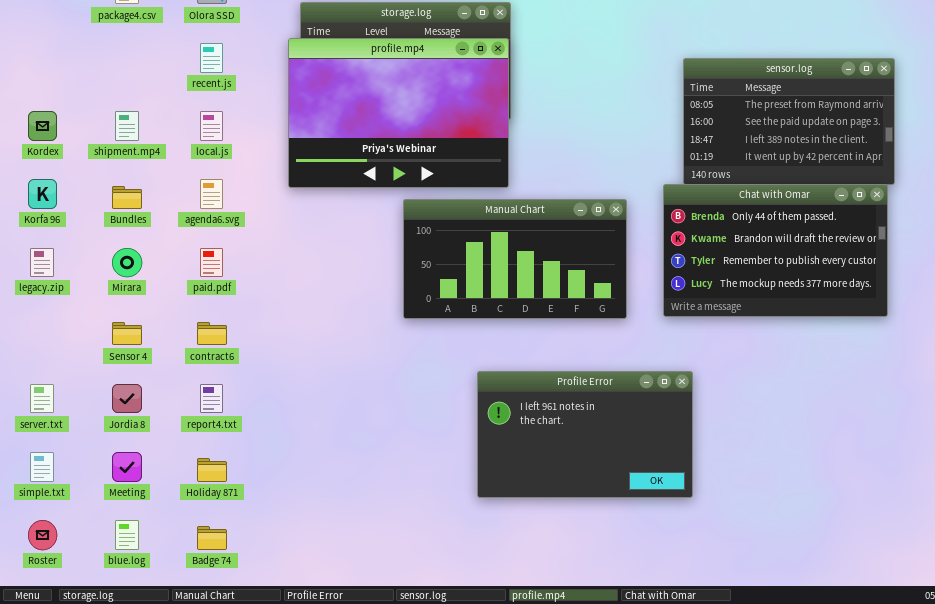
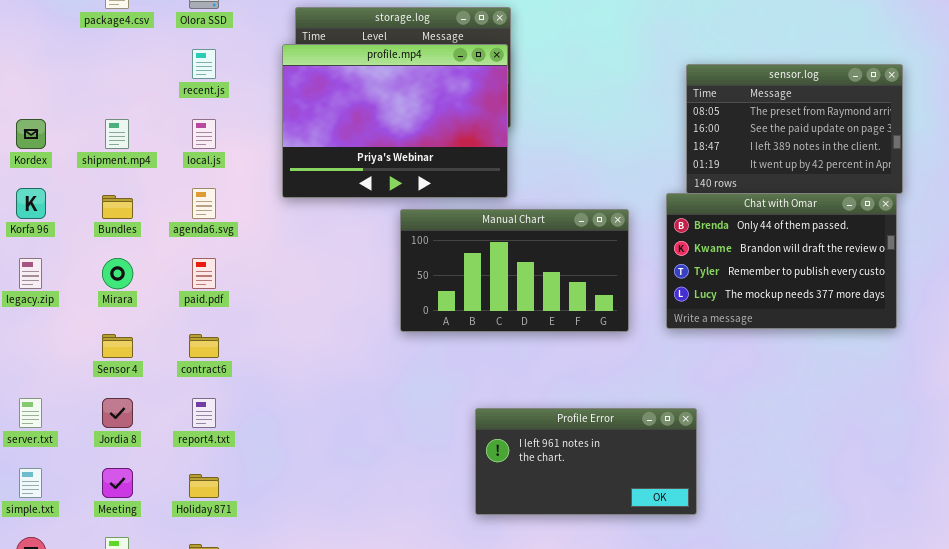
Profile Error: [477,371,693,498] -> [475,408,697,515], resized

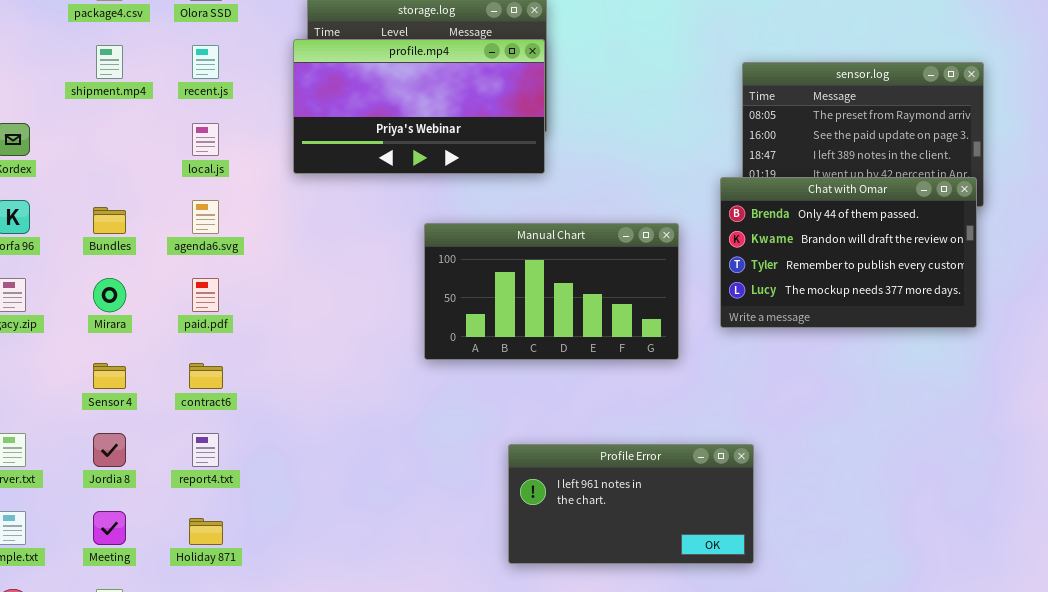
profile.mp4: [282,44,508,198] -> [293,39,545,174], resized
shipment.mp4: [105,119,129,149] -> [96,45,123,79], moved
Chat with Omar: [666,193,897,329] -> [720,177,977,328], moved

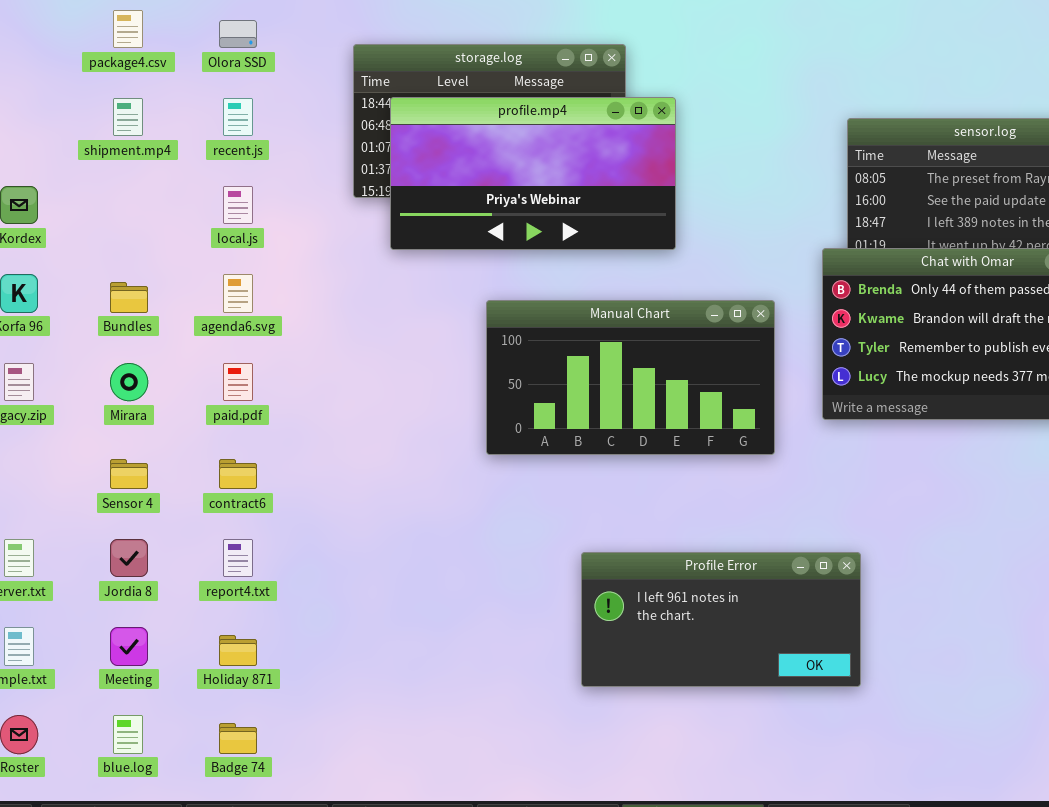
profile.mp4: [293,39,545,174] -> [390,97,676,250], moved

